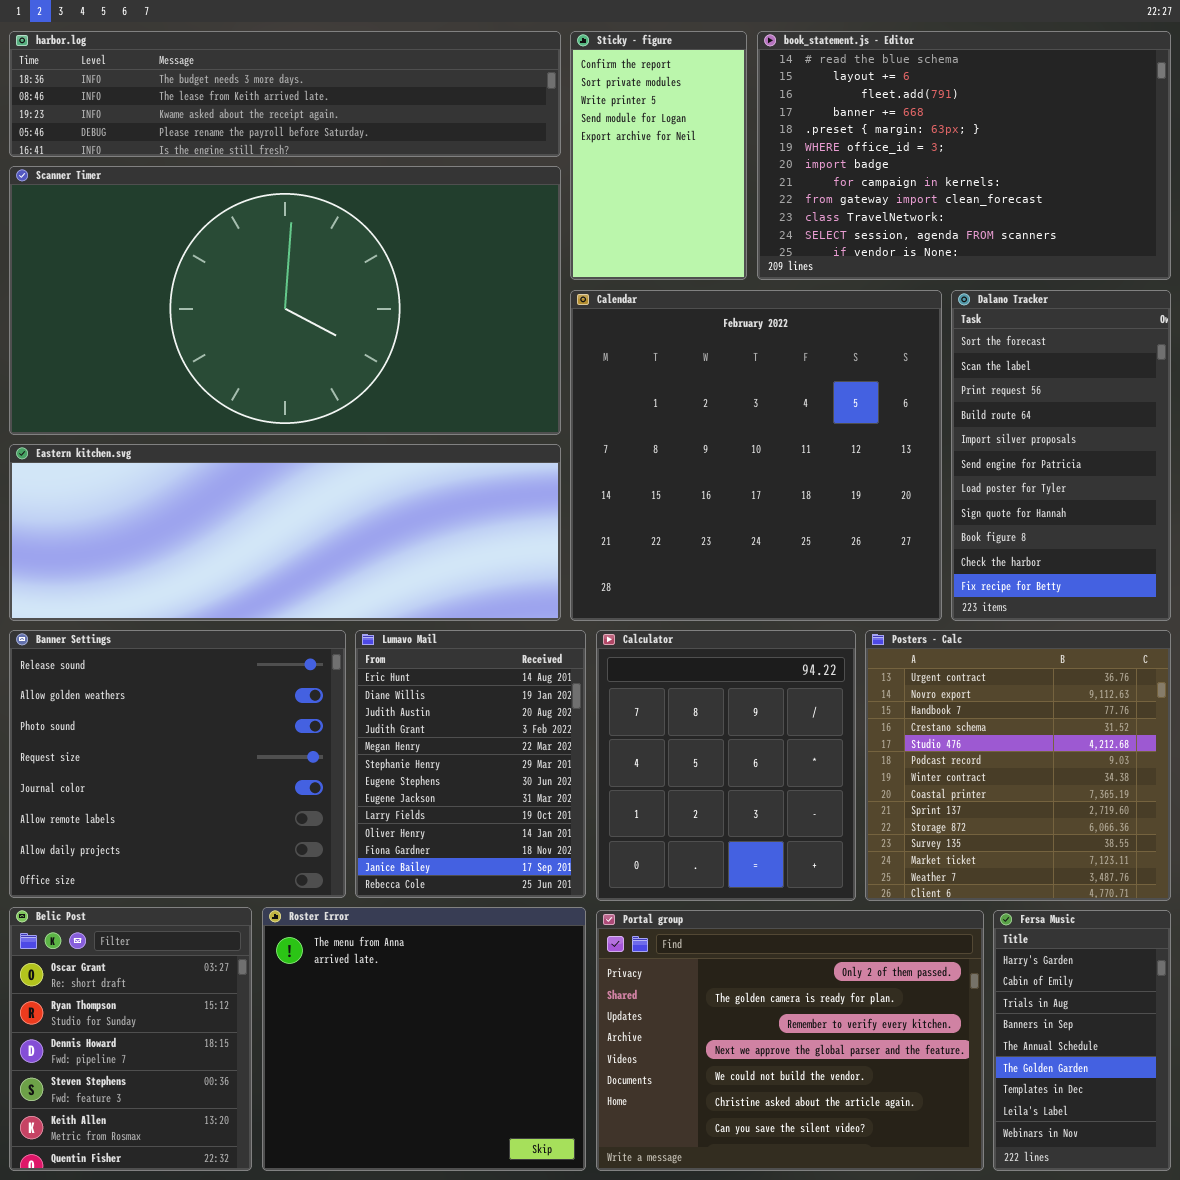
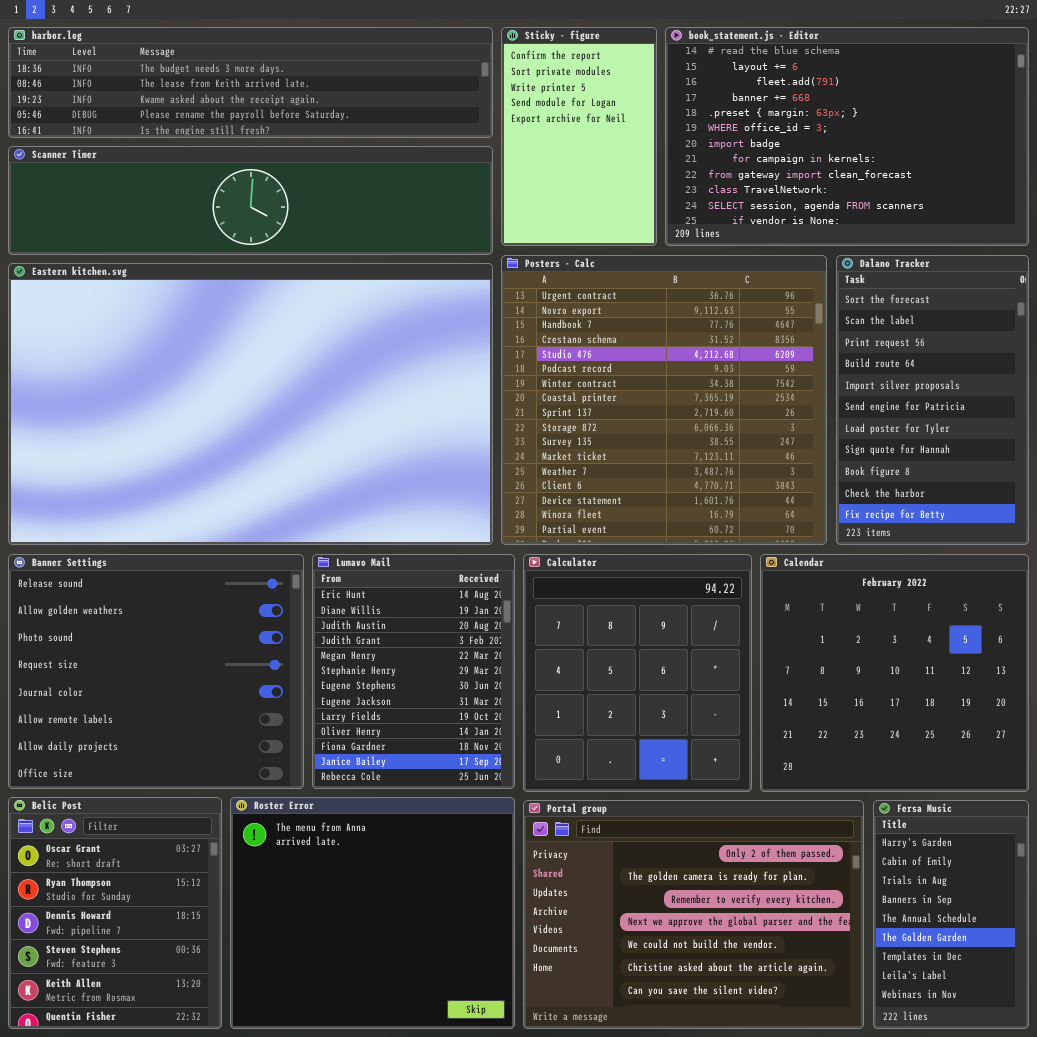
Scanner Timer: [9,166,561,435] -> [8,146,493,255], resized
Calendar: [570,290,942,621] -> [760,554,1029,792], moved, resized
Eastern kitchen.svg: [9,444,561,621] -> [8,263,493,545], resized
Posters - Calc: [865,630,1171,901] -> [501,255,827,545], moved, resized

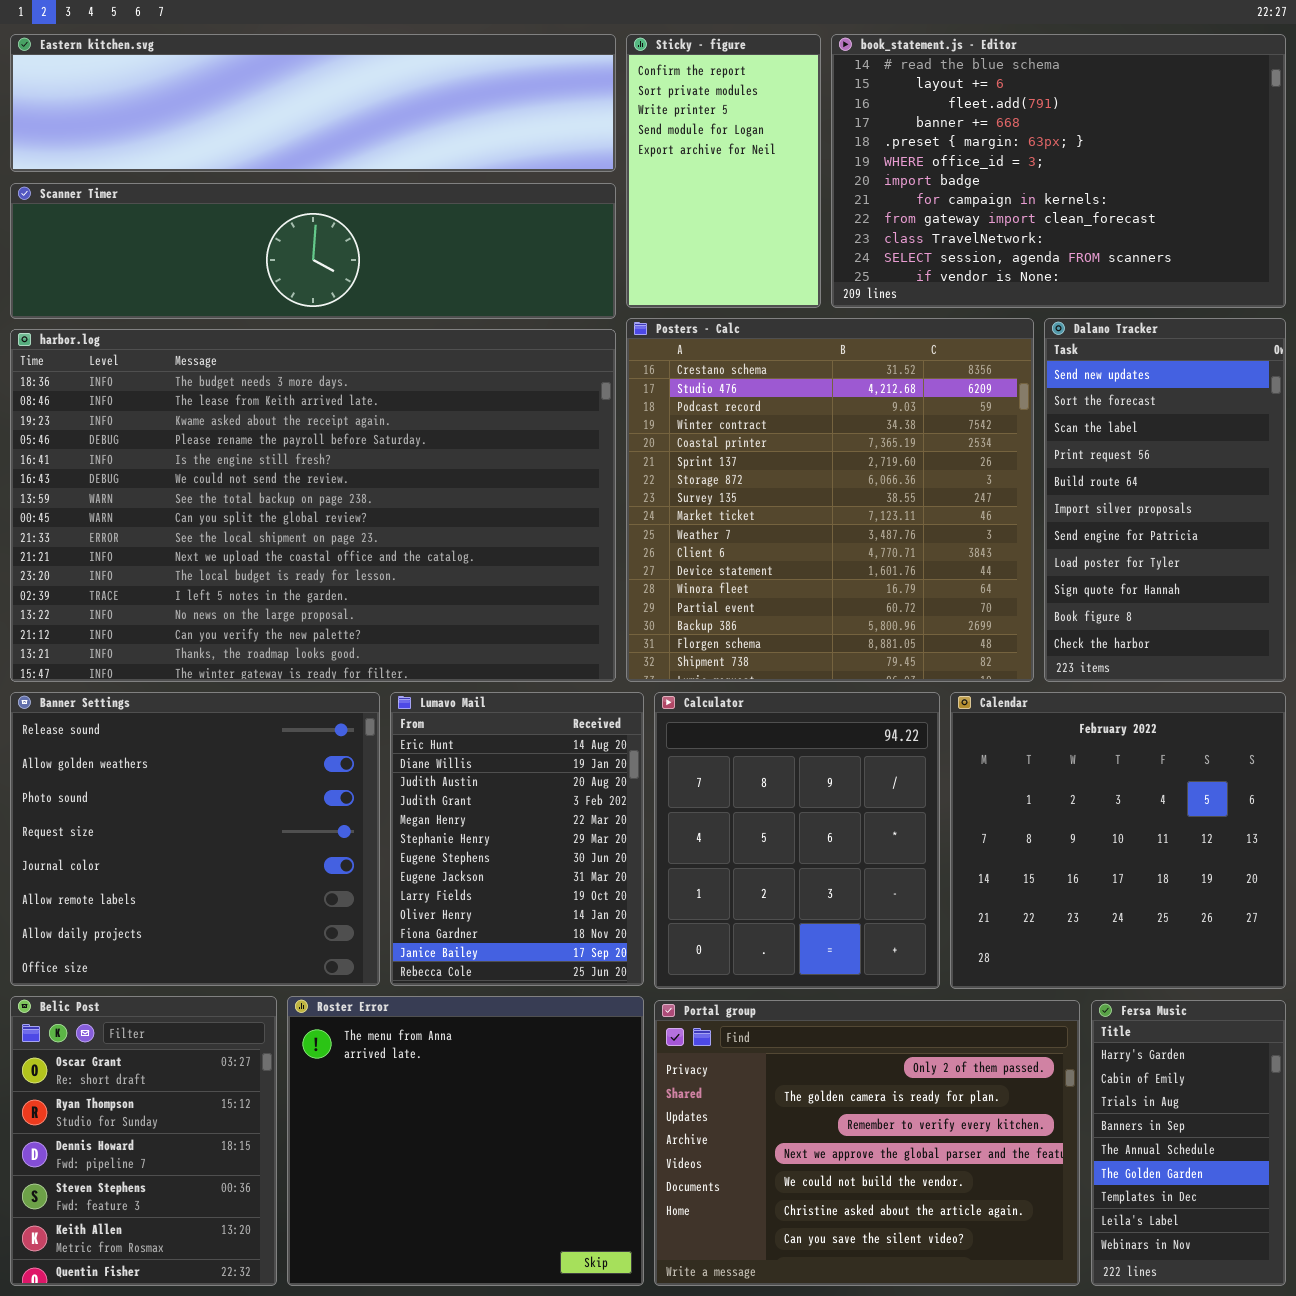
harbor.log: [8,27,493,138] -> [10,329,616,682], moved, resized
Posters - Calc: [501,255,827,545] -> [626,318,1034,682], scrolled down 3 rows
Dalano Tracker: [836,255,1029,545] -> [1044,318,1286,682], scrolled up 1 row
Eastern kitchen.svg: [8,263,493,545] -> [10,34,616,172], moved, resized

